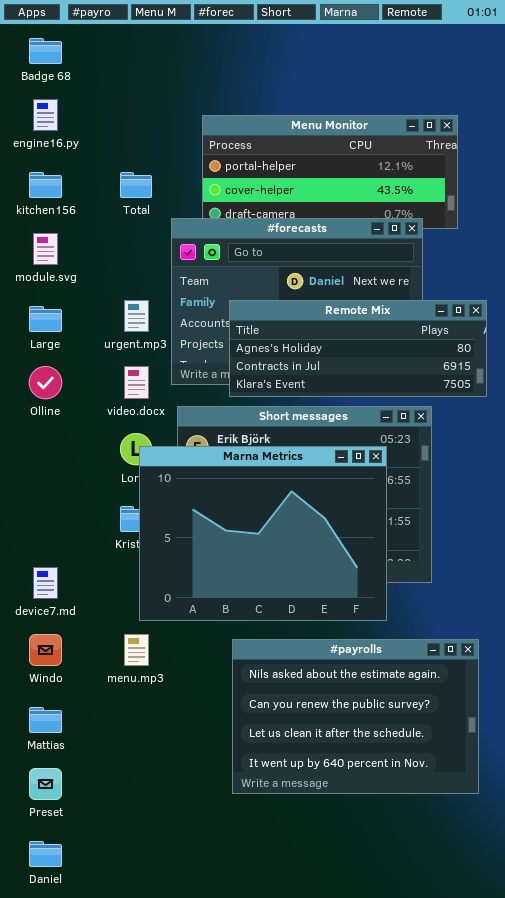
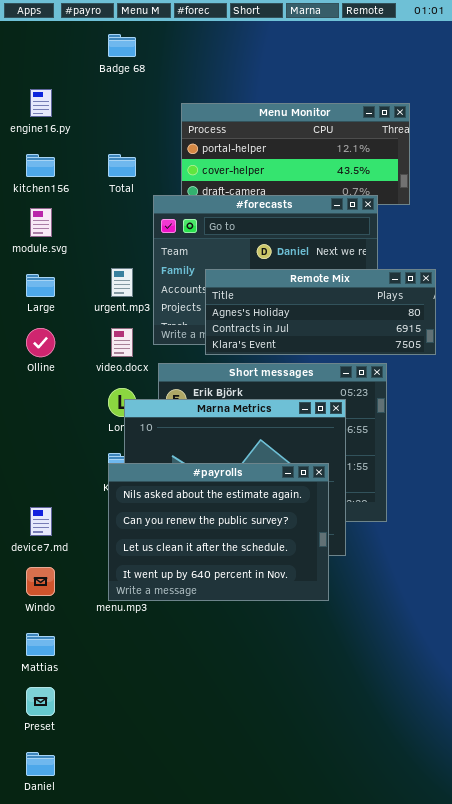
Badge 68: [29,38,62,64] -> [108,34,136,57], moved
#payrolls: [232,639,479,794] -> [108,463,329,601], moved

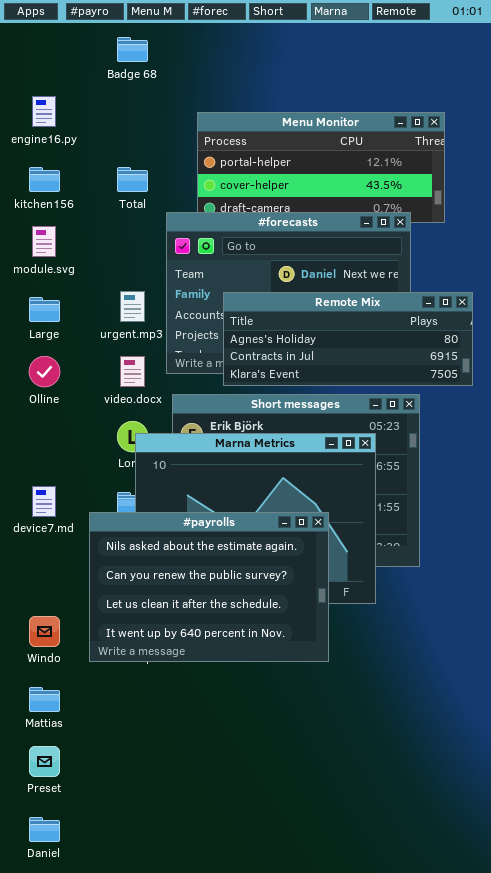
#payrolls: [108,463,329,601] -> [89,512,329,662], moved
device7.md: [30,507,52,536] -> [32,486,56,517], moved

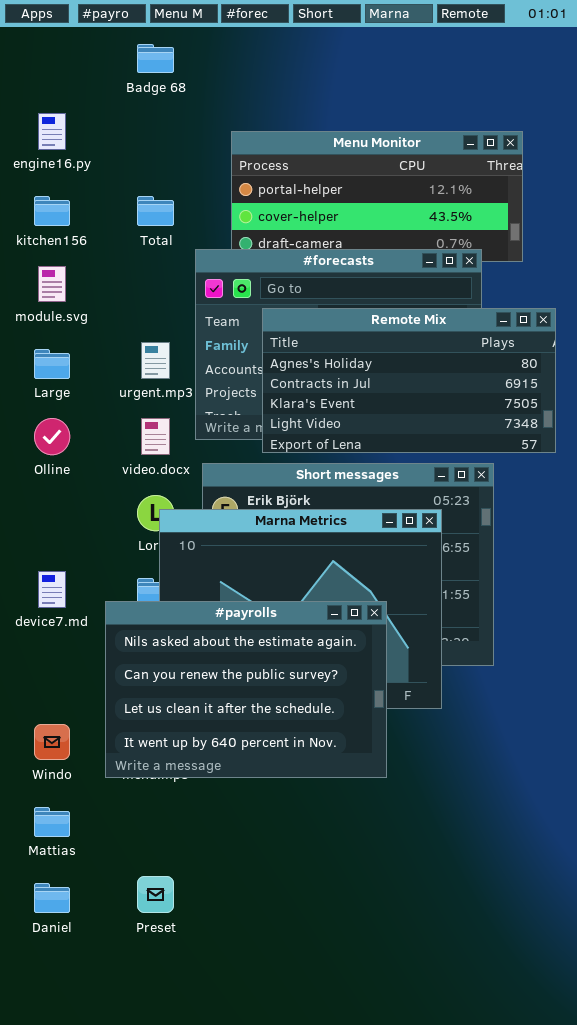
Remote Mix: [223,292,473,386] -> [262,308,556,453], resized
Preset: [29,746,60,777] -> [137,876,174,913], moved
Daniel: [29,817,60,842] -> [34,883,70,913], moved

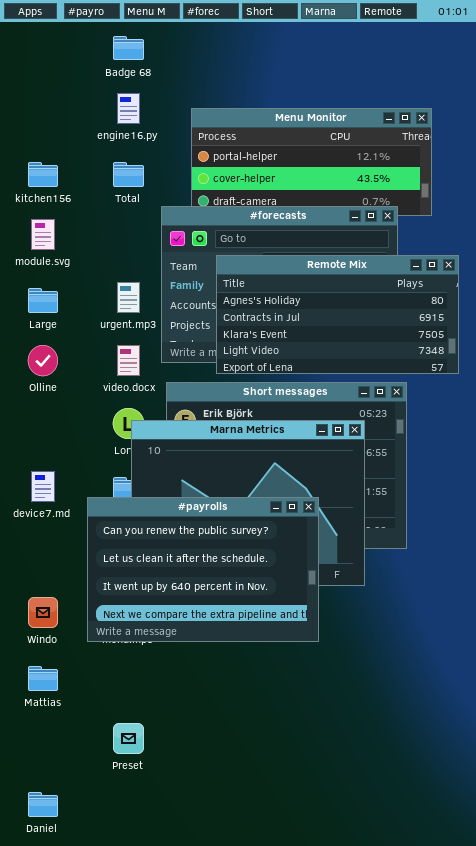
engine16.py: [38,113,66,150] -> [117,93,140,124], moved
#payrolls: [105,601,387,778] -> [87,497,319,642], scrolled down 1 row
Daniel: [34,883,70,913] -> [28,792,58,817], moved

